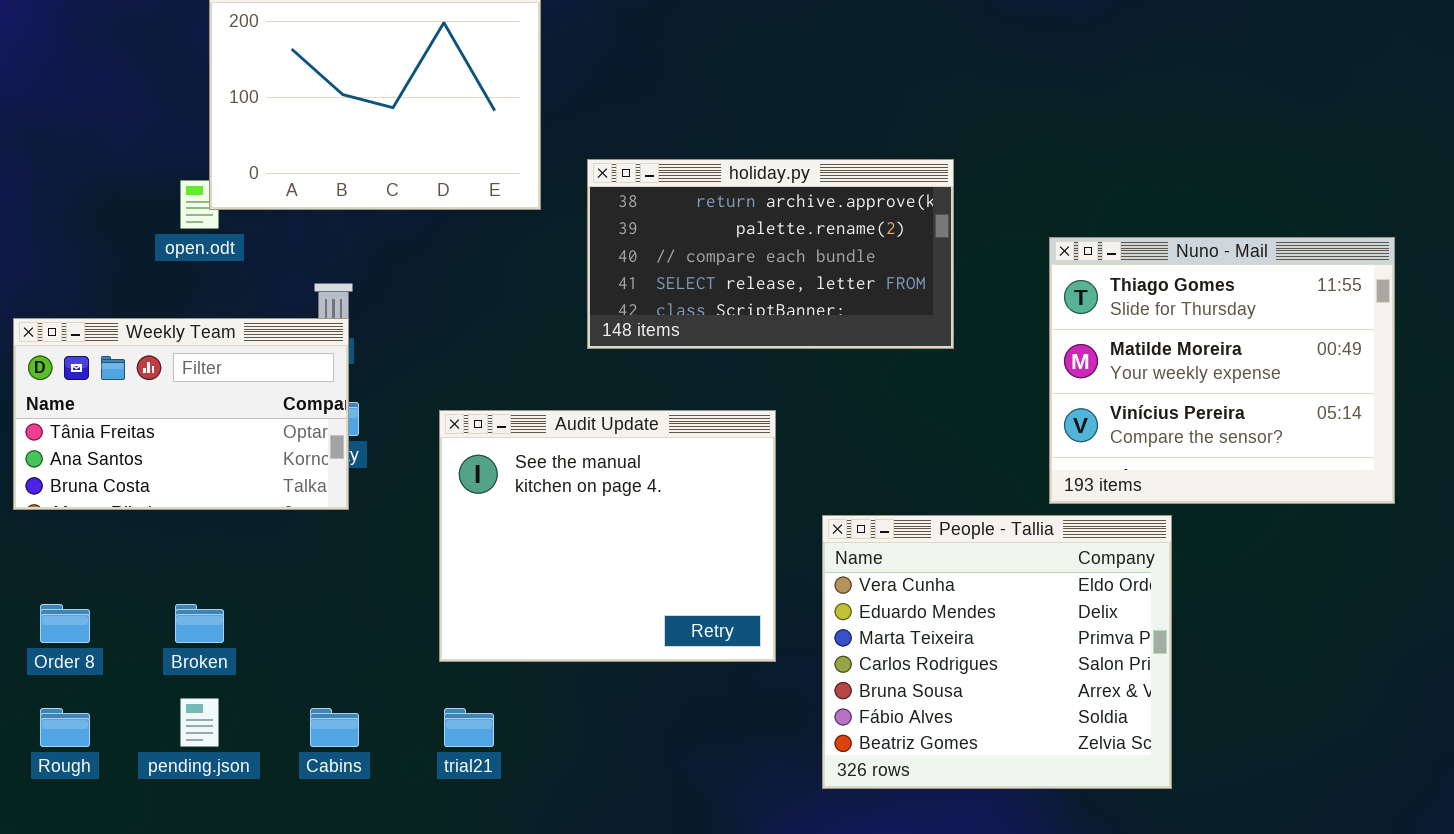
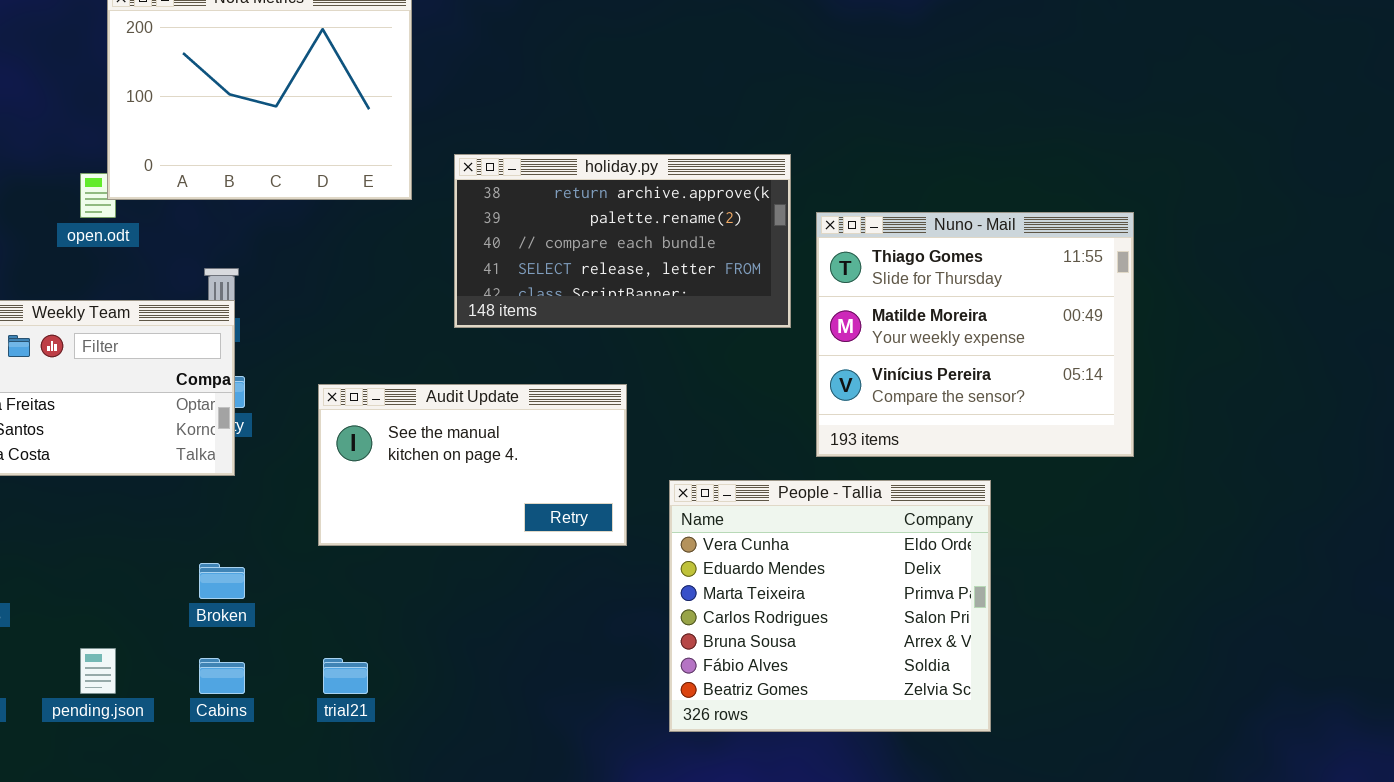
Nuno - Mail: [1049,237,1395,504] -> [816,212,1134,457], moved
Audit Update: [439,410,776,662] -> [318,384,627,546], resized
Broken: [175,604,224,643] -> [199,563,245,599], moved

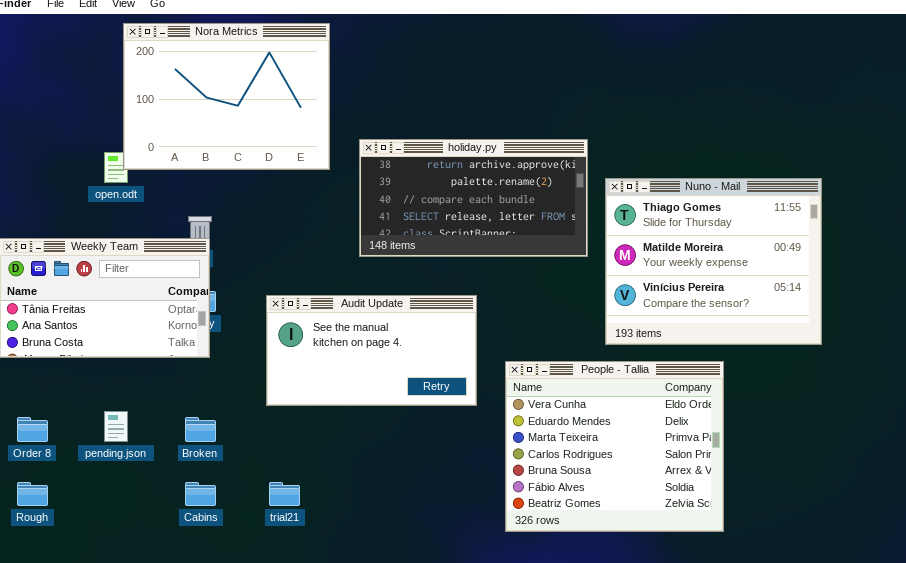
pending.json: [80,648,116,694] -> [104,411,128,442], moved

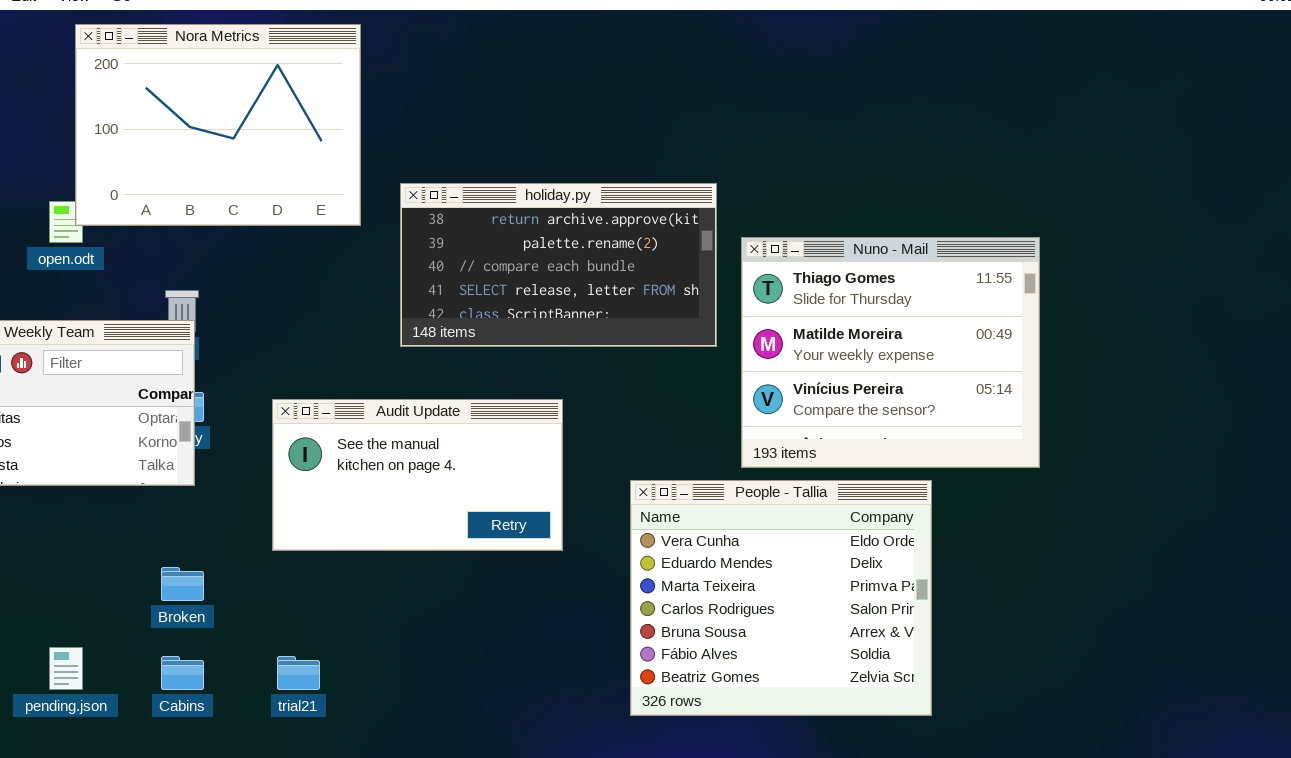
People - Tallia: [505,361,724,532] -> [630,480,932,716], moved
pending.json: [104,411,128,442] -> [49,647,83,690], moved

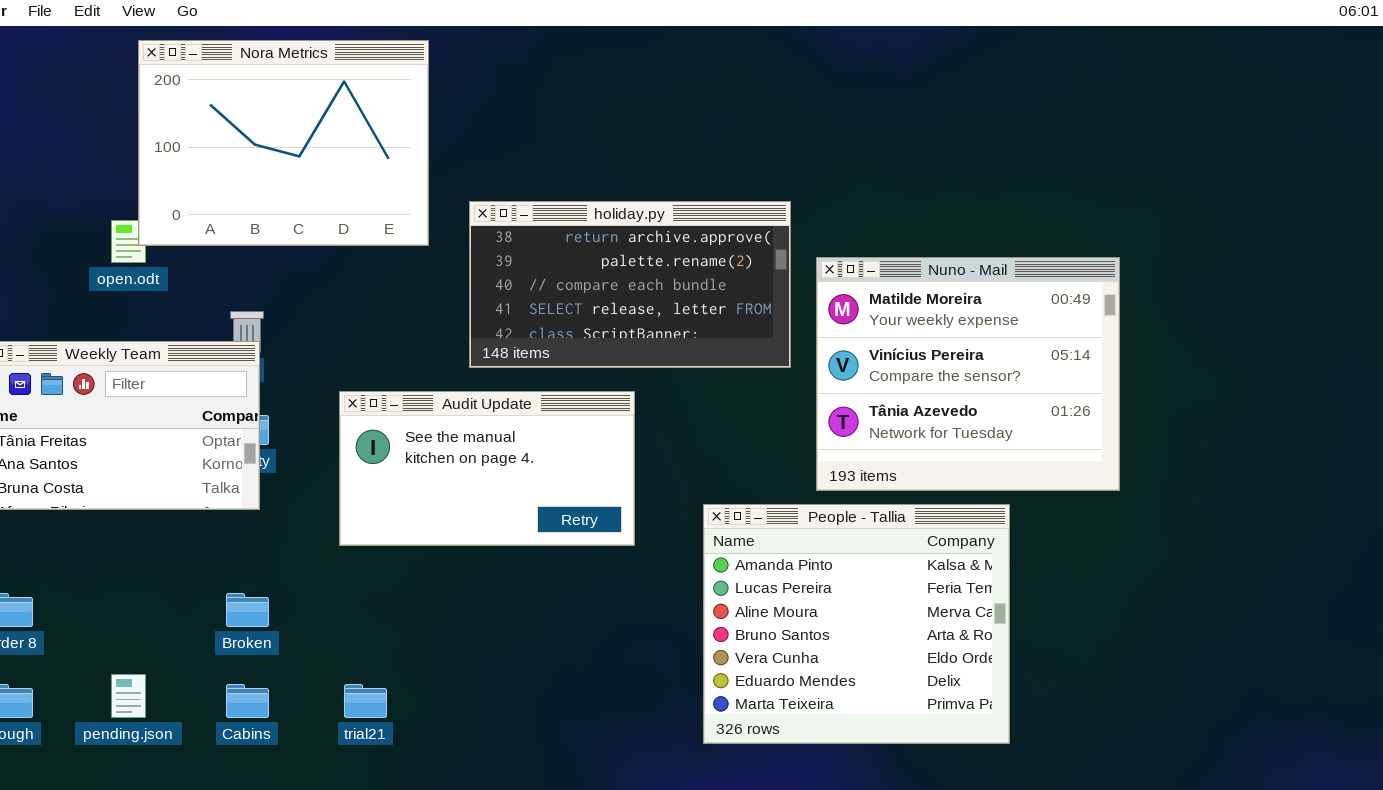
Nuno - Mail: [741,237,1040,468] -> [816,257,1120,491], scrolled down 1 row
Audit Update: [272,399,563,551] -> [339,391,635,546], moved
People - Tallia: [630,480,932,716] -> [703,504,1010,744], scrolled up 4 rows

